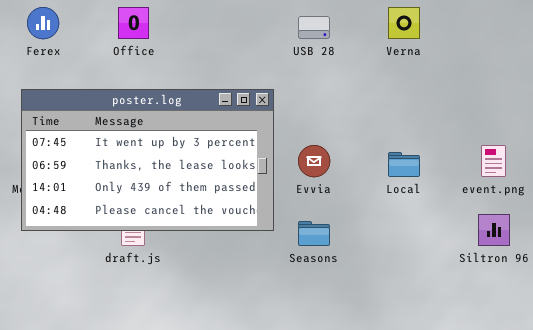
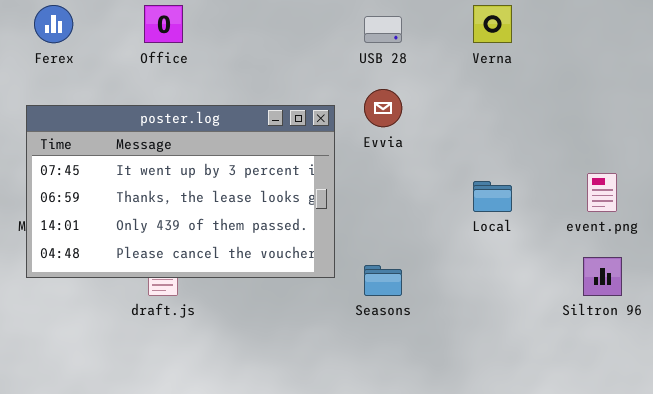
Evvia: [298,145,330,177] -> [364,89,402,127], moved

